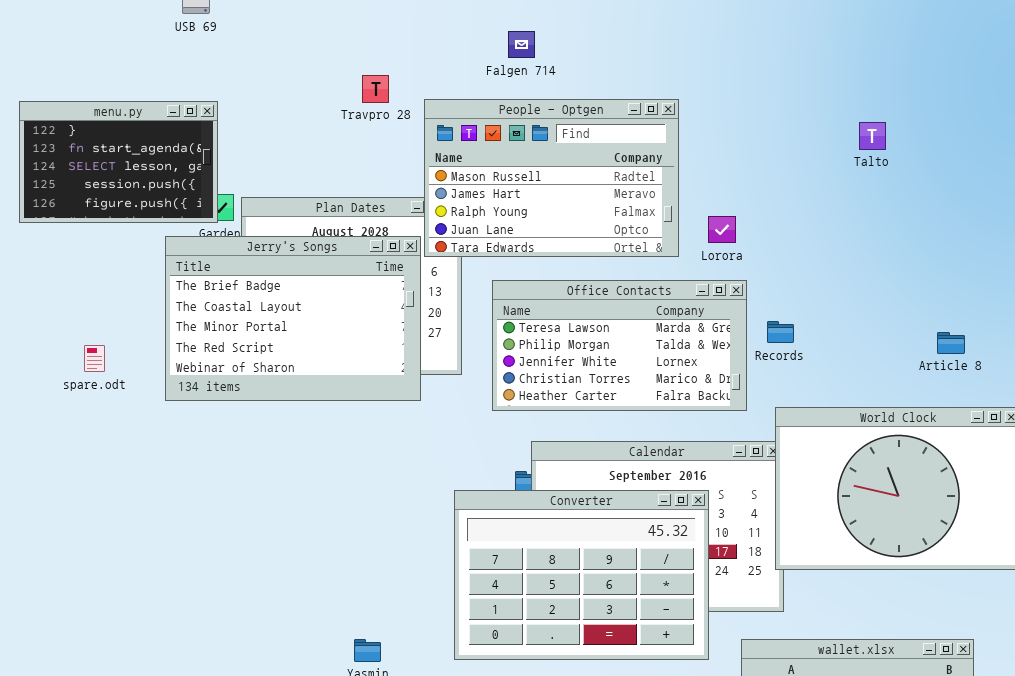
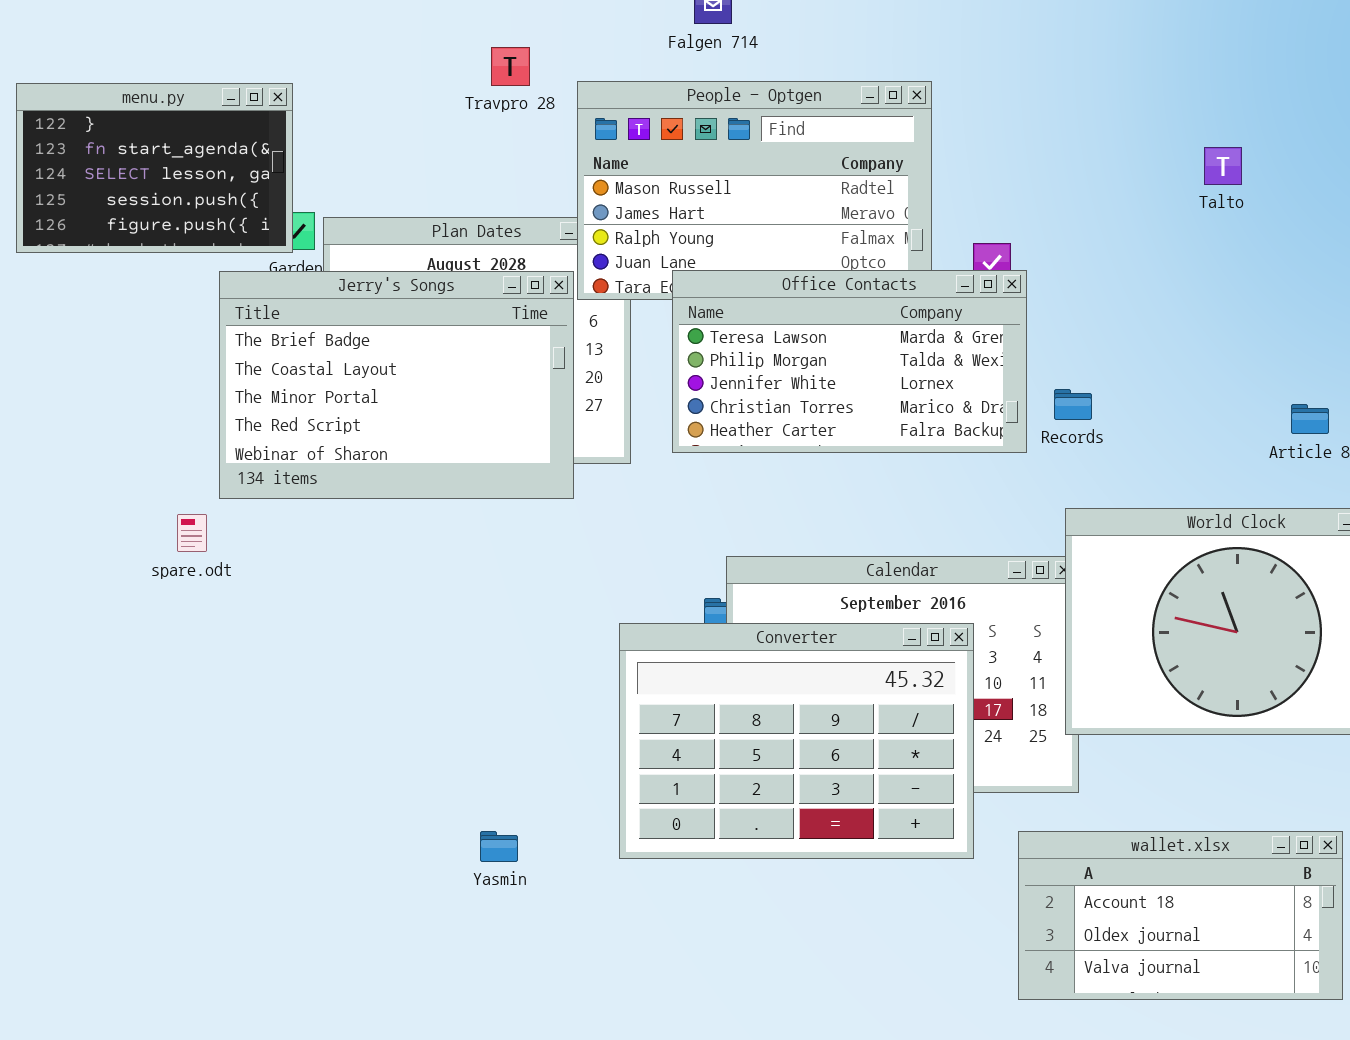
Talto: [859,122,886,150] -> [1204,147,1242,185], moved
Office Contacts: [492,280,747,411] -> [672,270,1027,453], moved
spare.odt: [84,345,105,372] -> [177,514,207,552], moved

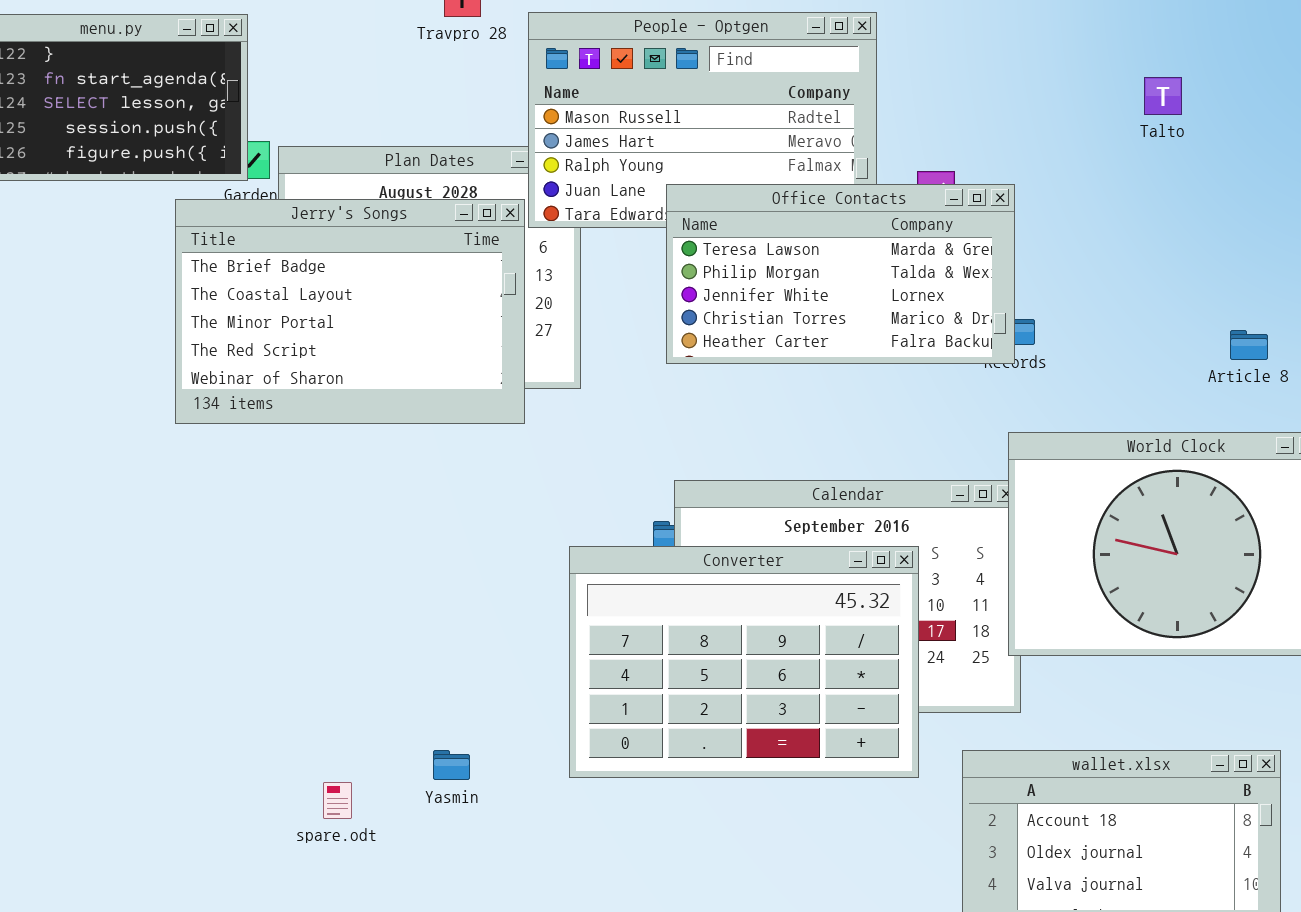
Office Contacts: [672,270,1027,453] -> [666,184,1015,364], moved
spare.odt: [177,514,207,552] -> [323,782,352,819], moved

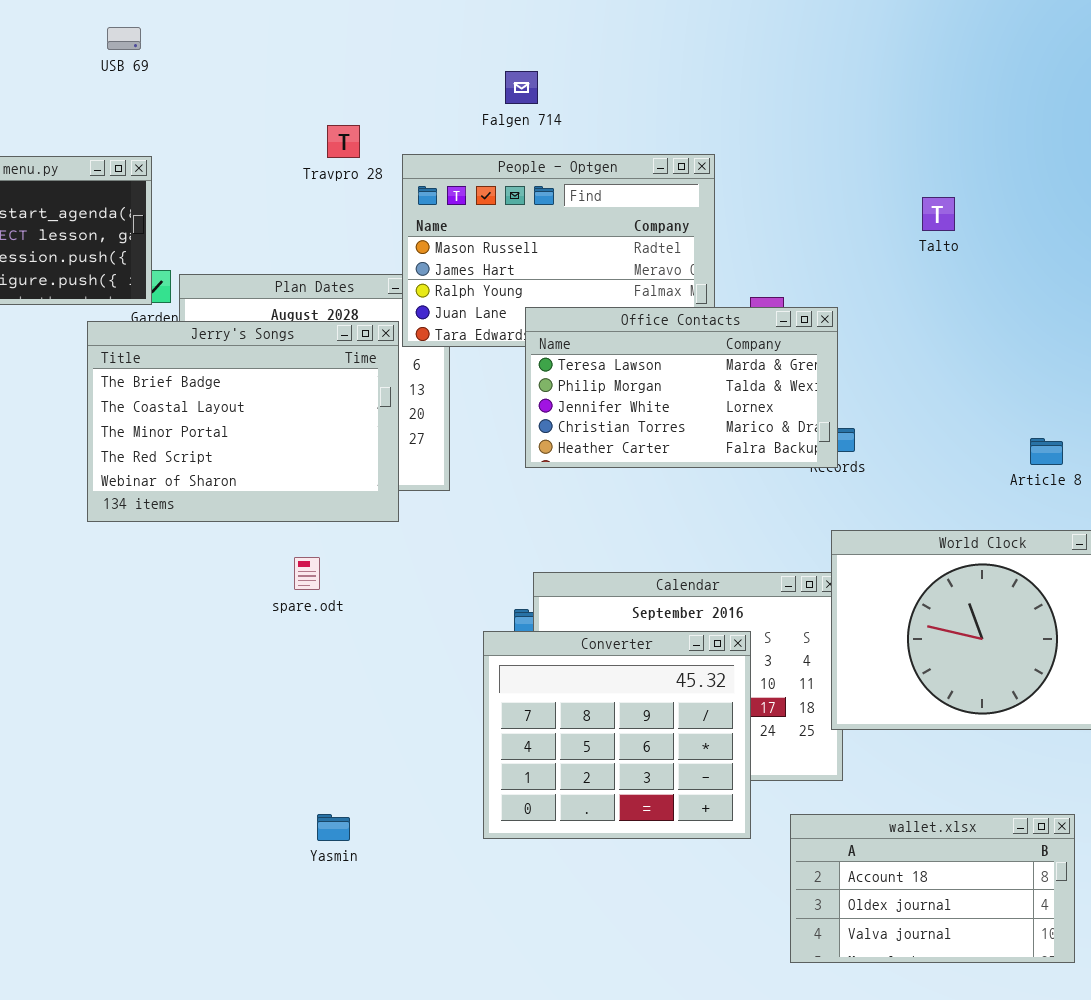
Talto: [1144,77,1182,115] -> [922,197,955,231], moved
Converter: [569,546,919,778] -> [483,631,751,839], resized
spare.odt: [323,782,352,819] -> [294,557,320,590], moved

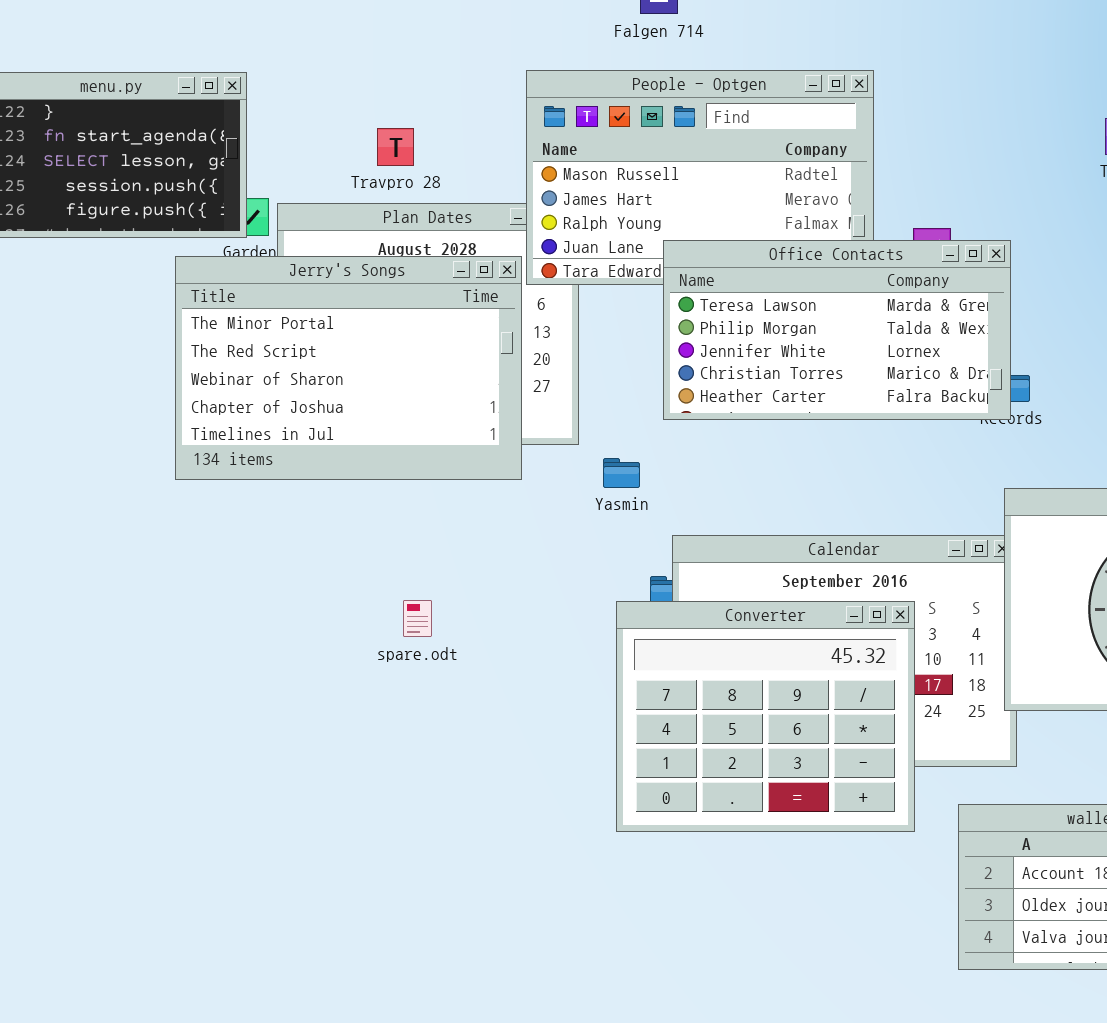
Travpro 28: [327,125,360,158] -> [377,128,414,166], moved
Jerry's Songs: [87,321,399,522] -> [175,256,522,480], scrolled down 2 rows
spare.odt: [294,557,320,590] -> [403,600,432,637], moved
Yasmin: [317,814,350,841] -> [603,458,640,488], moved

